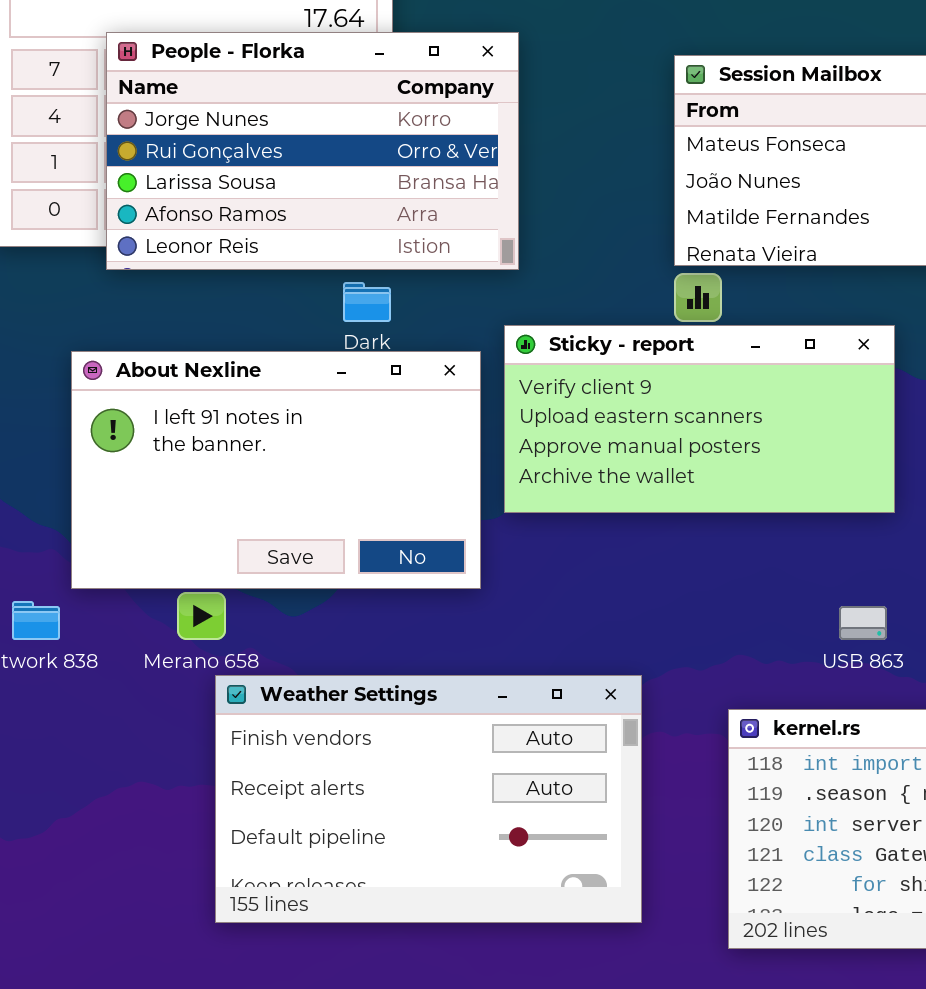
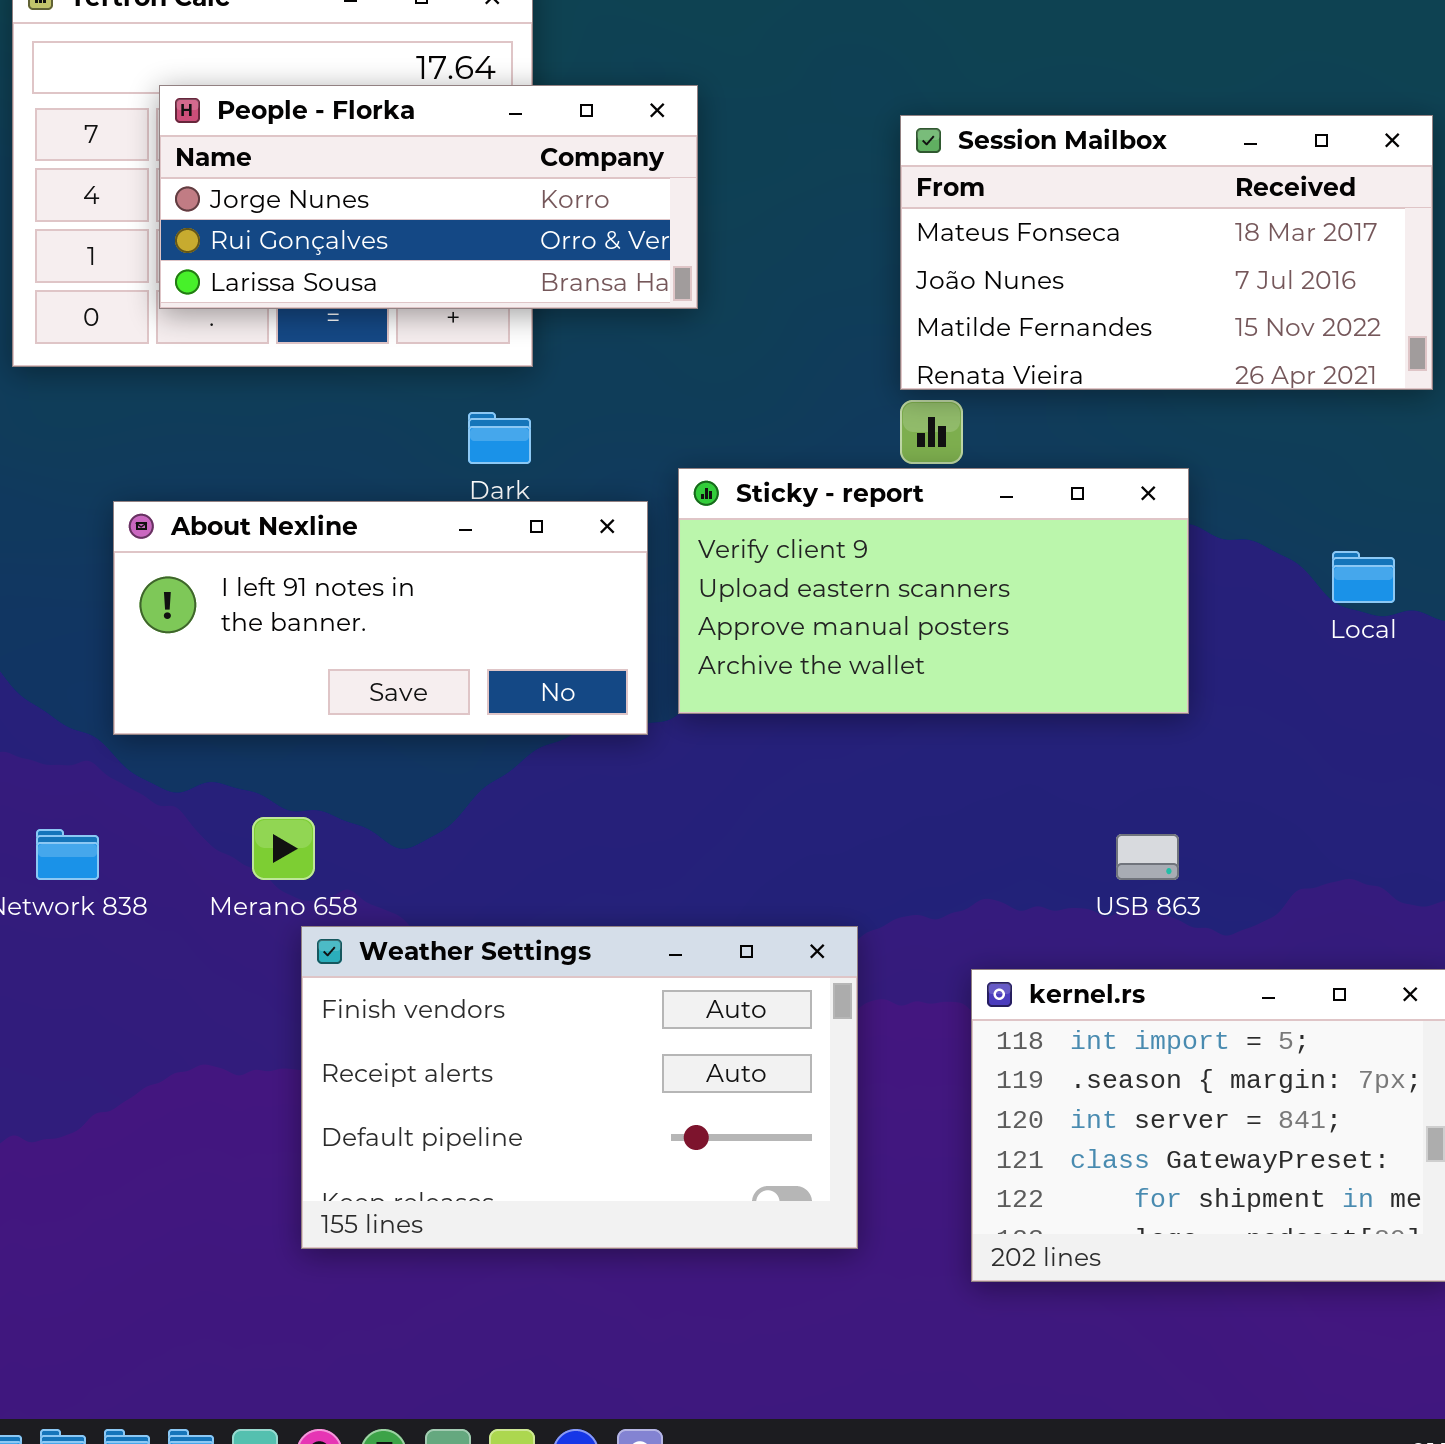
People - Florka: [106,32,519,270] -> [159,85,698,309], resized
About Nexline: [71,351,481,589] -> [113,501,648,735], resized

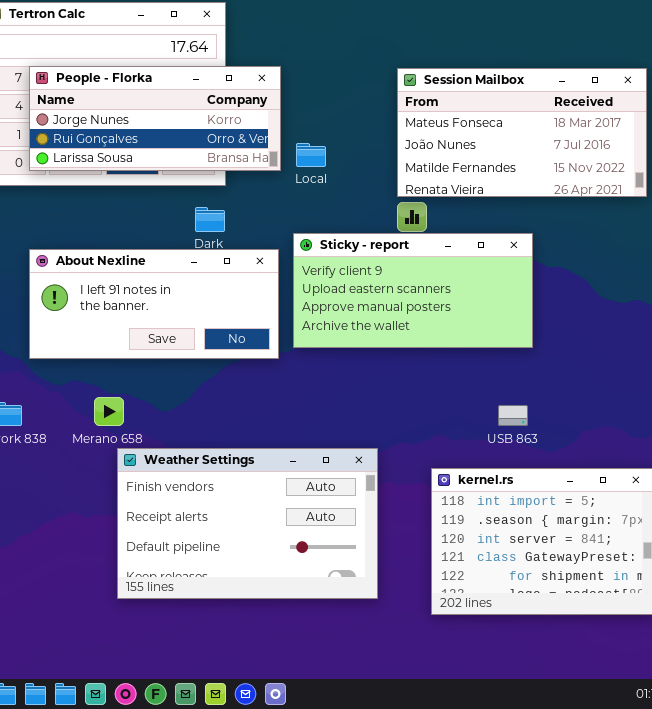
People - Florka: [159,85,698,309] -> [29,66,281,171], moved
Local: [1332,551,1395,603] -> [296,143,326,167], moved

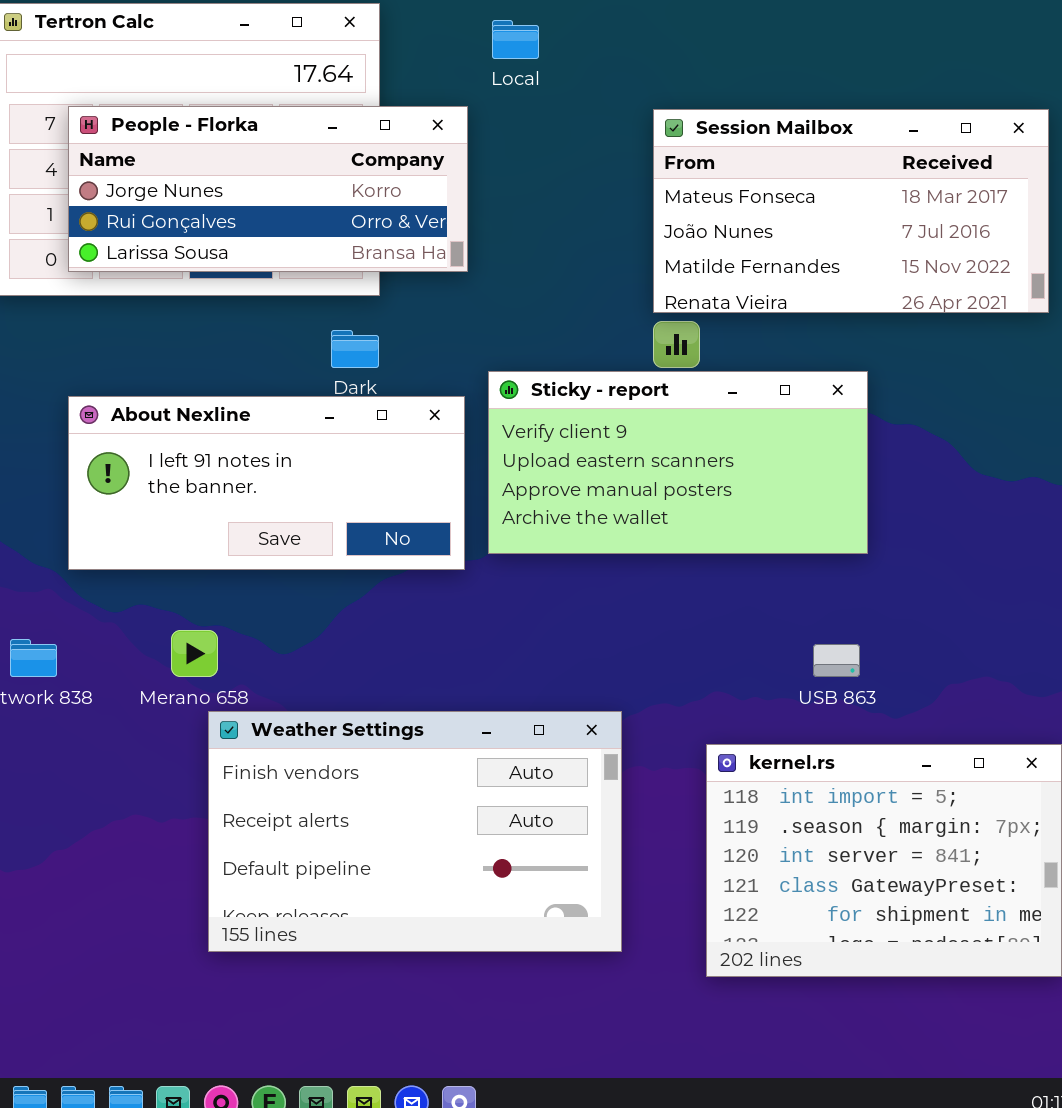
Local: [296,143,326,167] -> [492,20,539,59], moved

